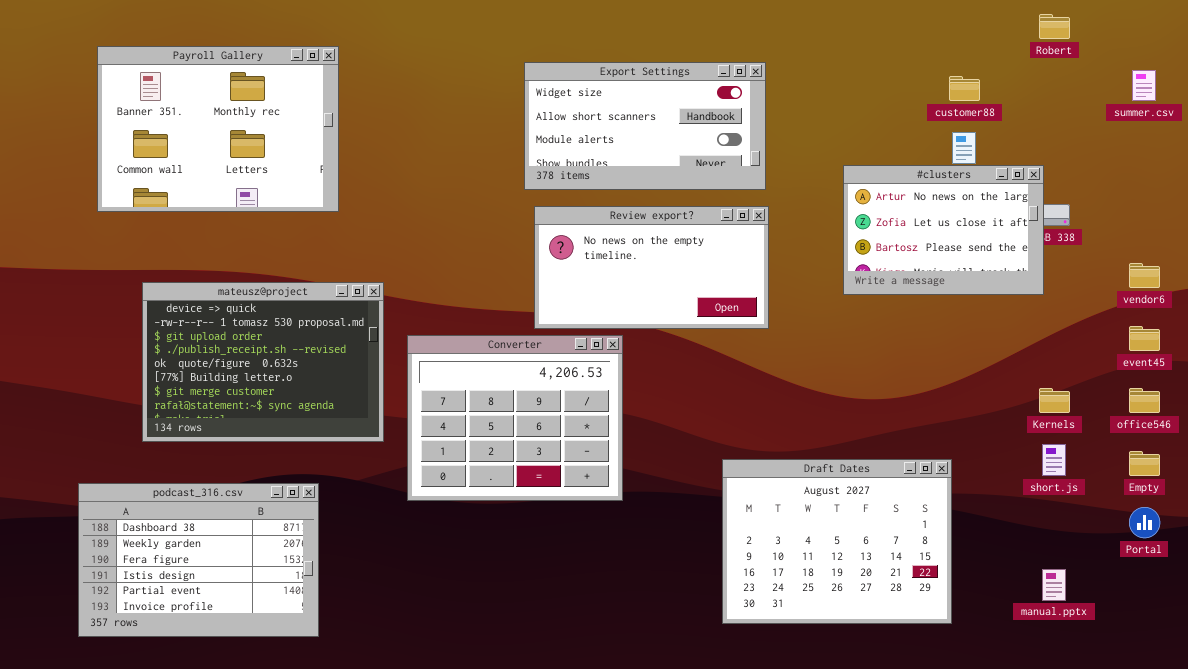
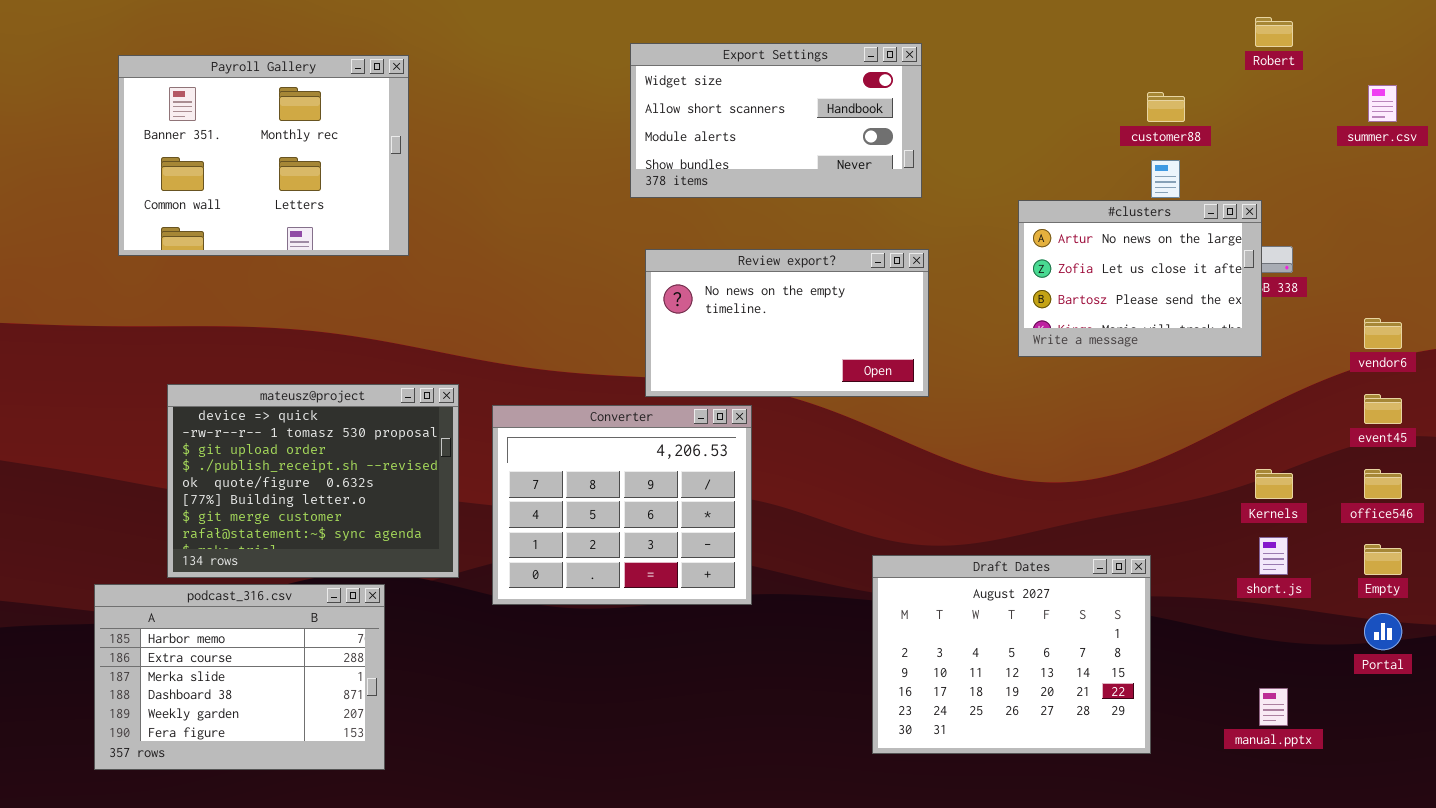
Export Settings: [524,62,766,190] -> [630,43,922,198], moved
mateusz@project: [142,282,384,442] -> [167,384,459,578], moved
podcast_316.csv: [78,483,319,637] -> [94,584,385,770], scrolled up 3 rows

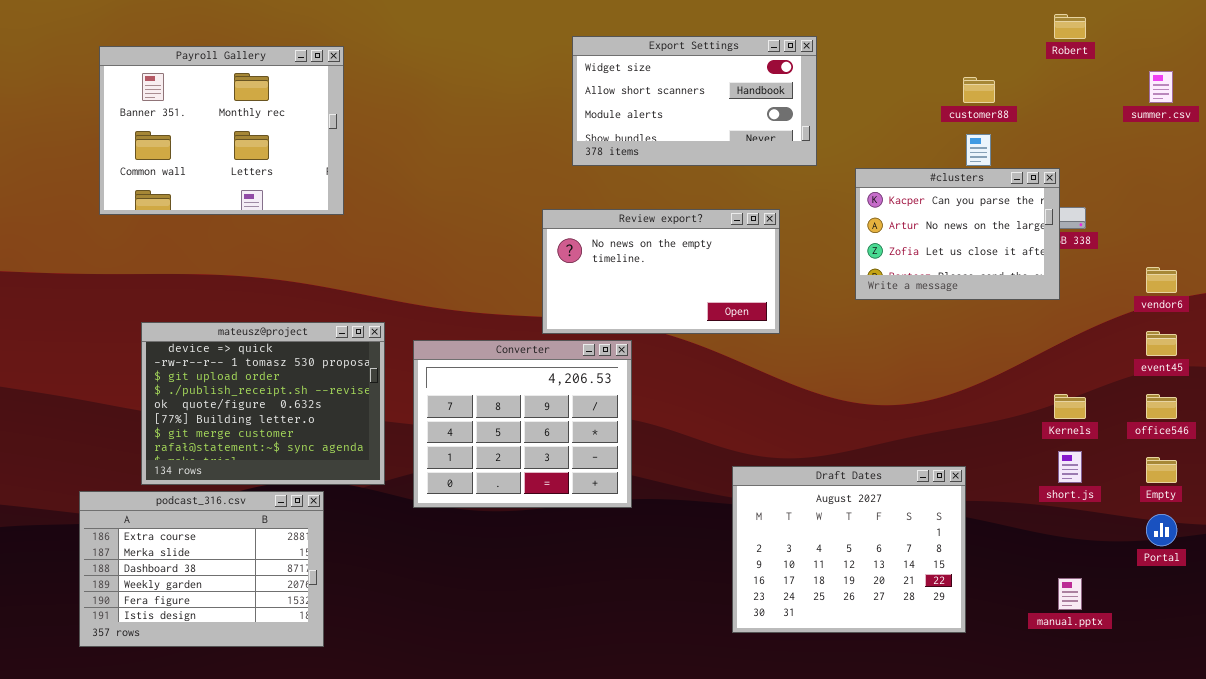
Export Settings: [630,43,922,198] -> [572,36,817,166], moved
#clusters: [1018,200,1262,357] -> [855,168,1060,300], scrolled up 1 row
podcast_316.csv: [94,584,385,770] -> [79,491,324,647], scrolled down 1 row

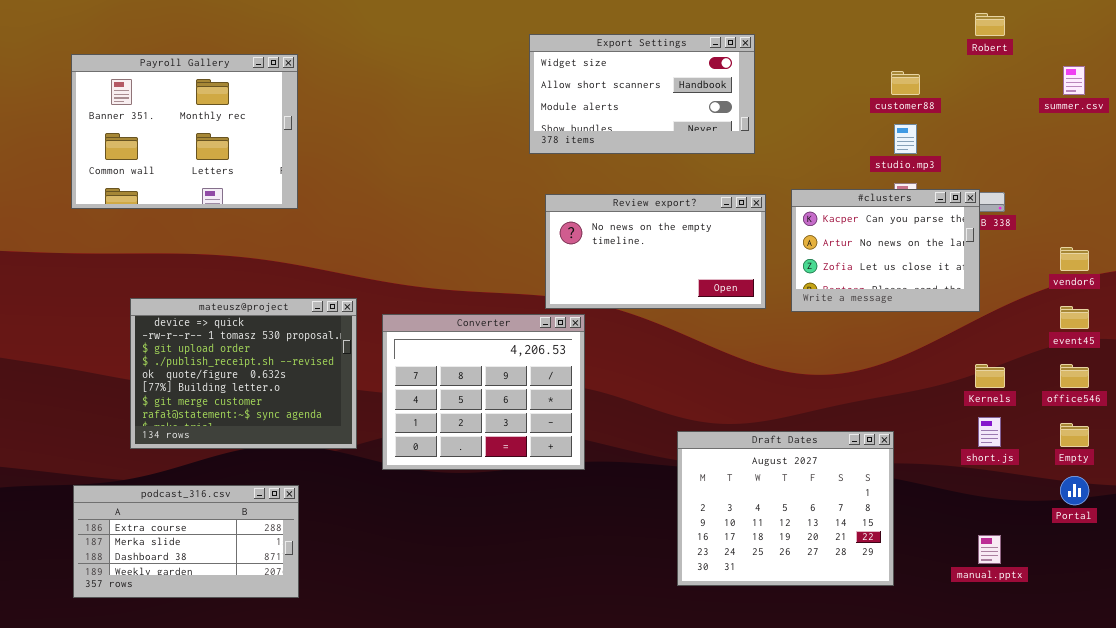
Payroll Gallery: [99,46,344,215] -> [71,54,298,209], moved
#clusters: [855,168,1060,300] -> [791,189,980,312], moved
Review export?: [542,209,780,334] -> [545,194,766,309], moved
podcast_316.csv: [79,491,324,647] -> [73,485,299,598], resized

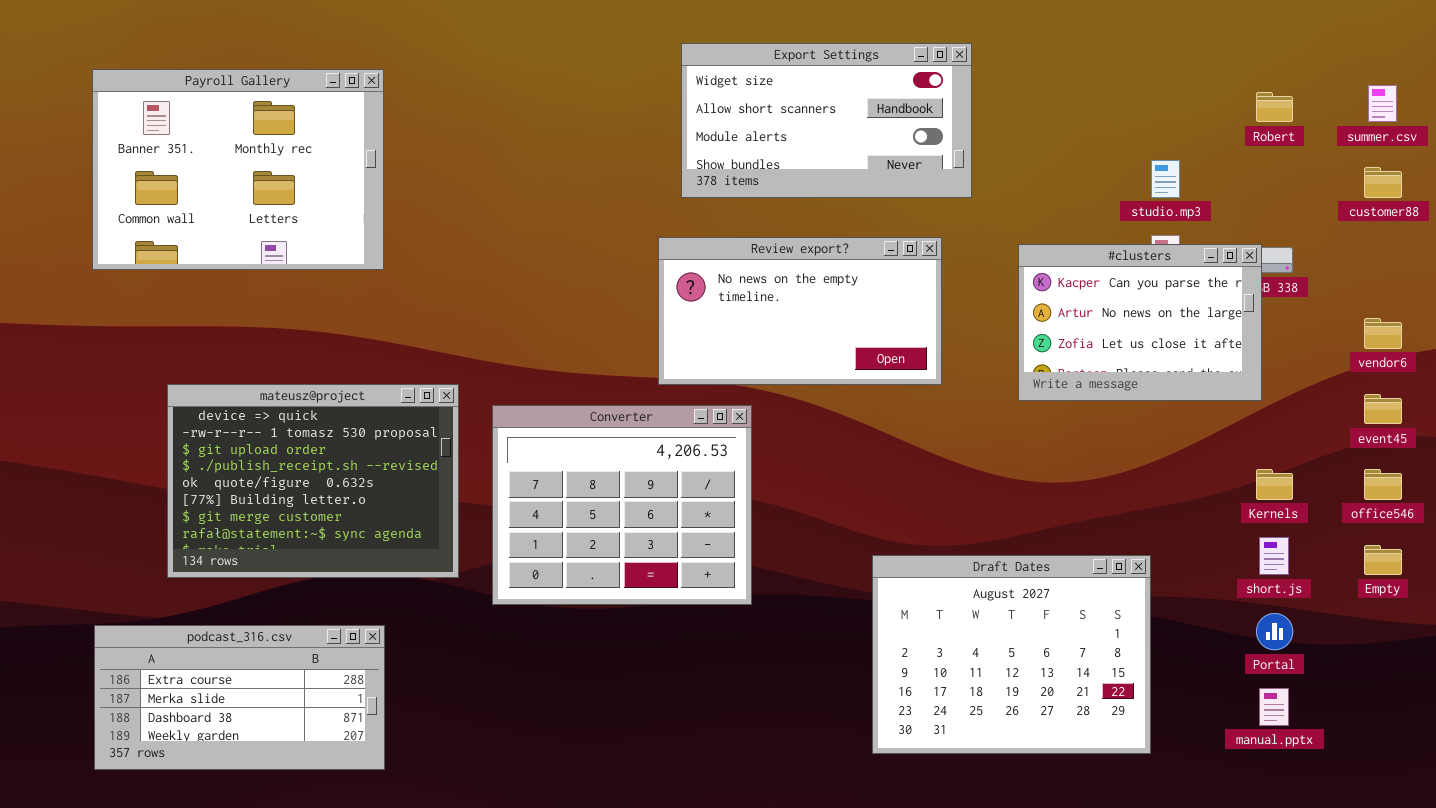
Robert: [975,13,1005,36] -> [1256,92,1293,122], moved
customer88: [891,71,920,95] -> [1364,167,1402,198], moved
Review export?: [545,194,766,309] -> [658,237,942,385], moved
Portal: [1060,476,1089,505] -> [1256,613,1293,650], moved

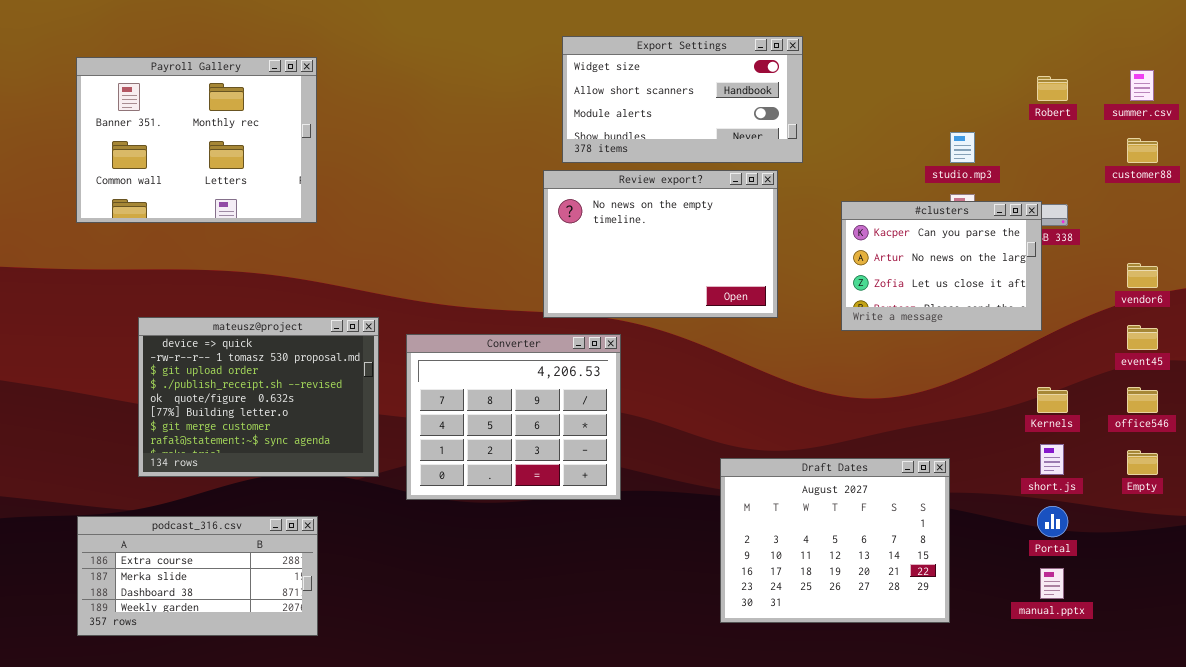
Review export?: [658,237,942,385] -> [543,170,778,318], resized

